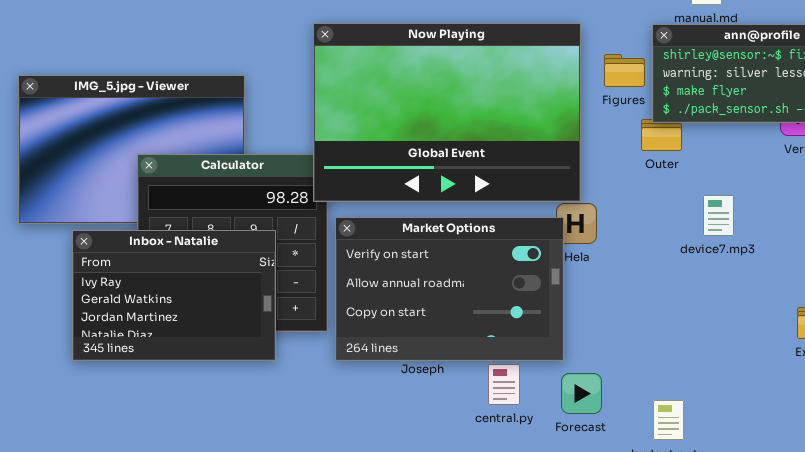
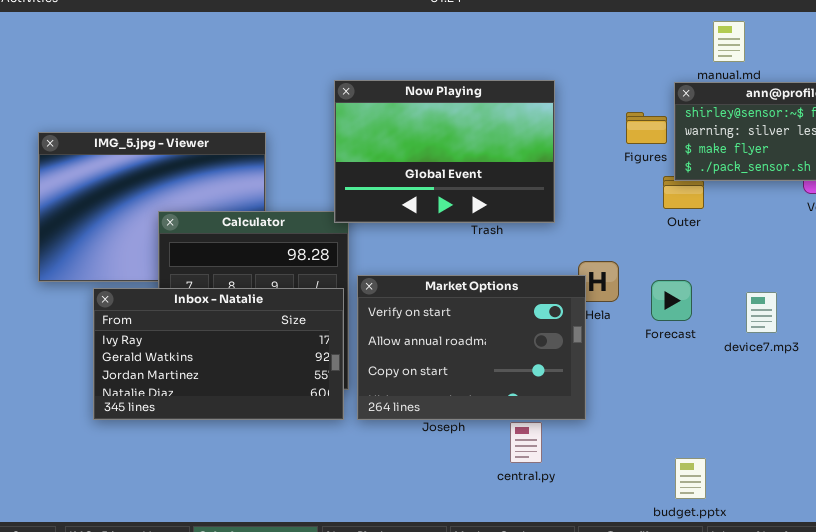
Now Playing: [313,23,581,202] -> [334,80,555,223], resized
device7.mp3: [703,195,734,236] -> [746,292,777,333], moved
Inbox - Natalie: [72,230,276,361] -> [93,288,344,420], resized
Forecast: [561,373,602,414] -> [651,280,692,321], moved

